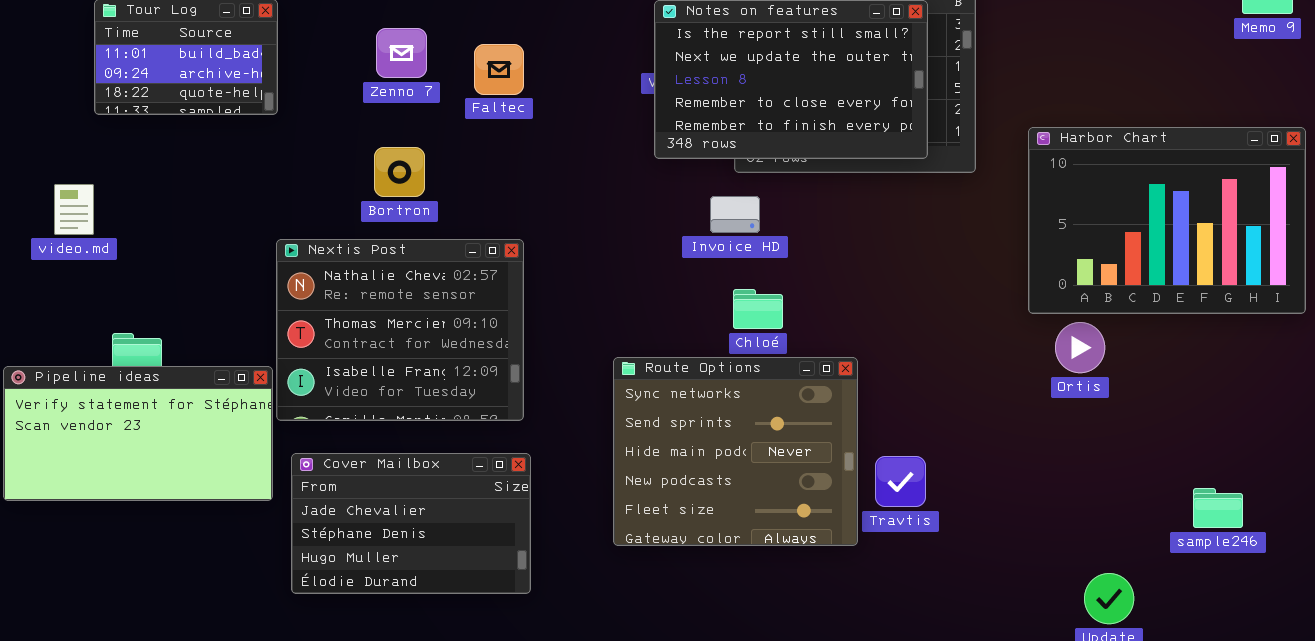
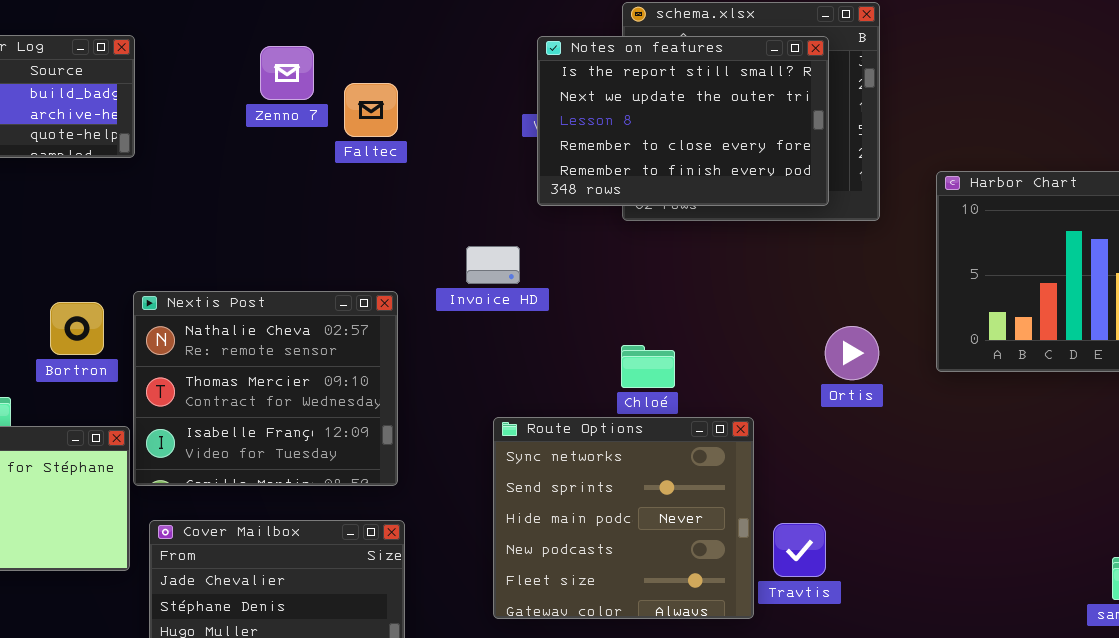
Zenno 7: [376,28,427,78] -> [260,46,314,100], moved
Bortron: [374,147,425,197] -> [50,302,104,355], moved
Invoice HD: [710,196,760,233] -> [466,246,520,284], moved
Ortis: [1055,322,1105,373] -> [825,326,879,380], moved

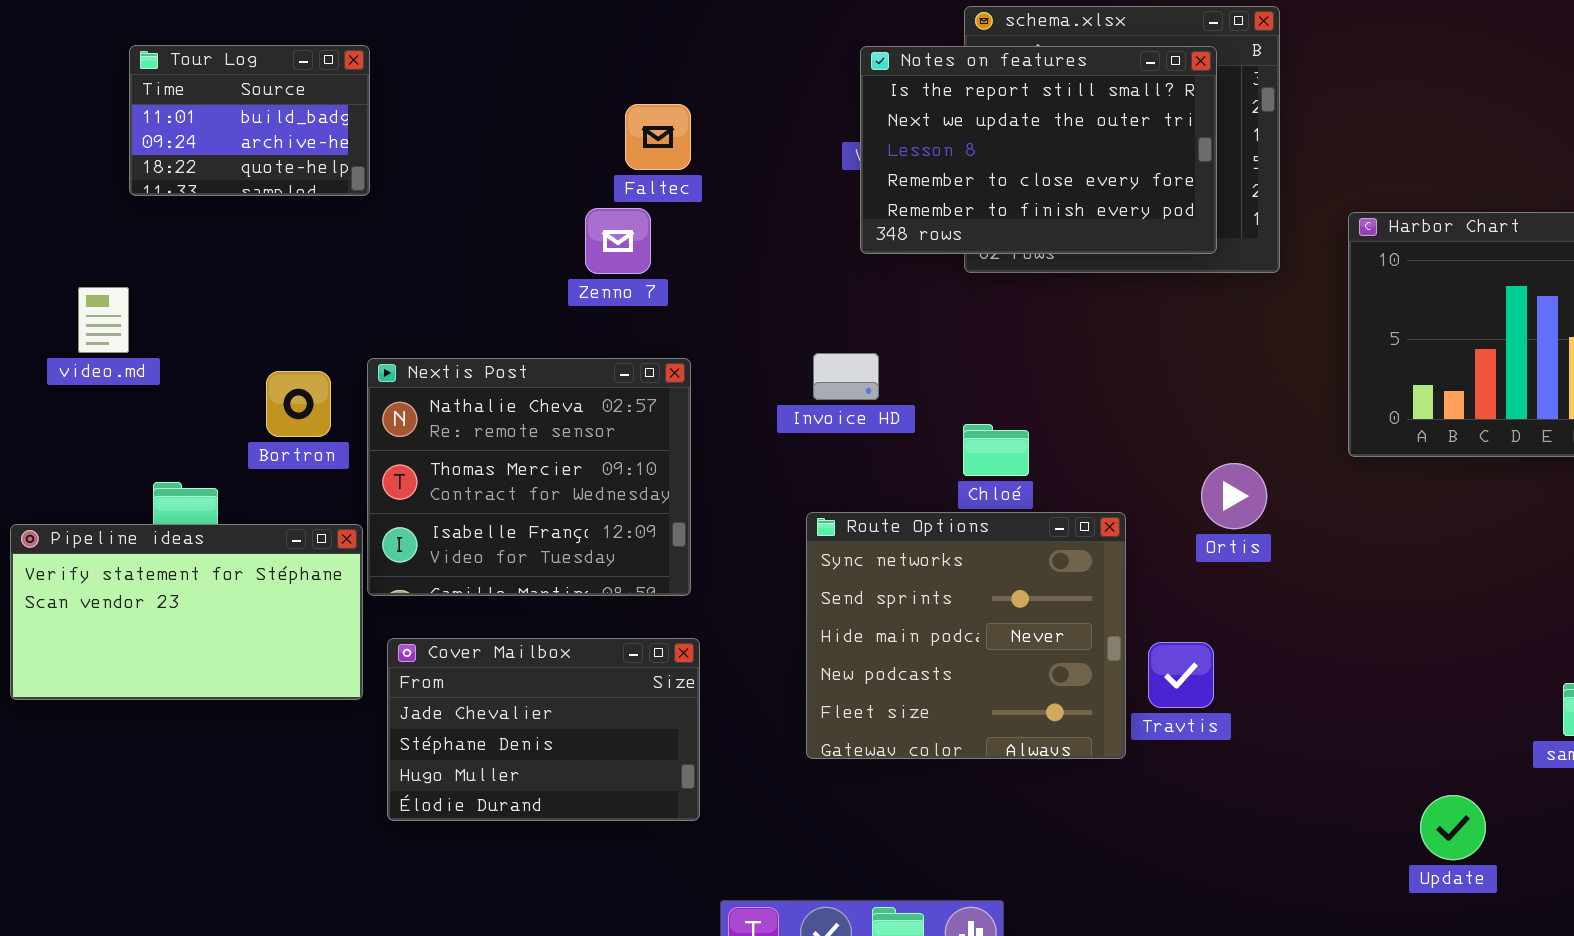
Zenno 7: [260,46,314,100] -> [585,208,651,274], moved
Invoice HD: [466,246,520,284] -> [813,353,879,400], moved
Ortis: [825,326,879,380] -> [1201,463,1267,529], moved

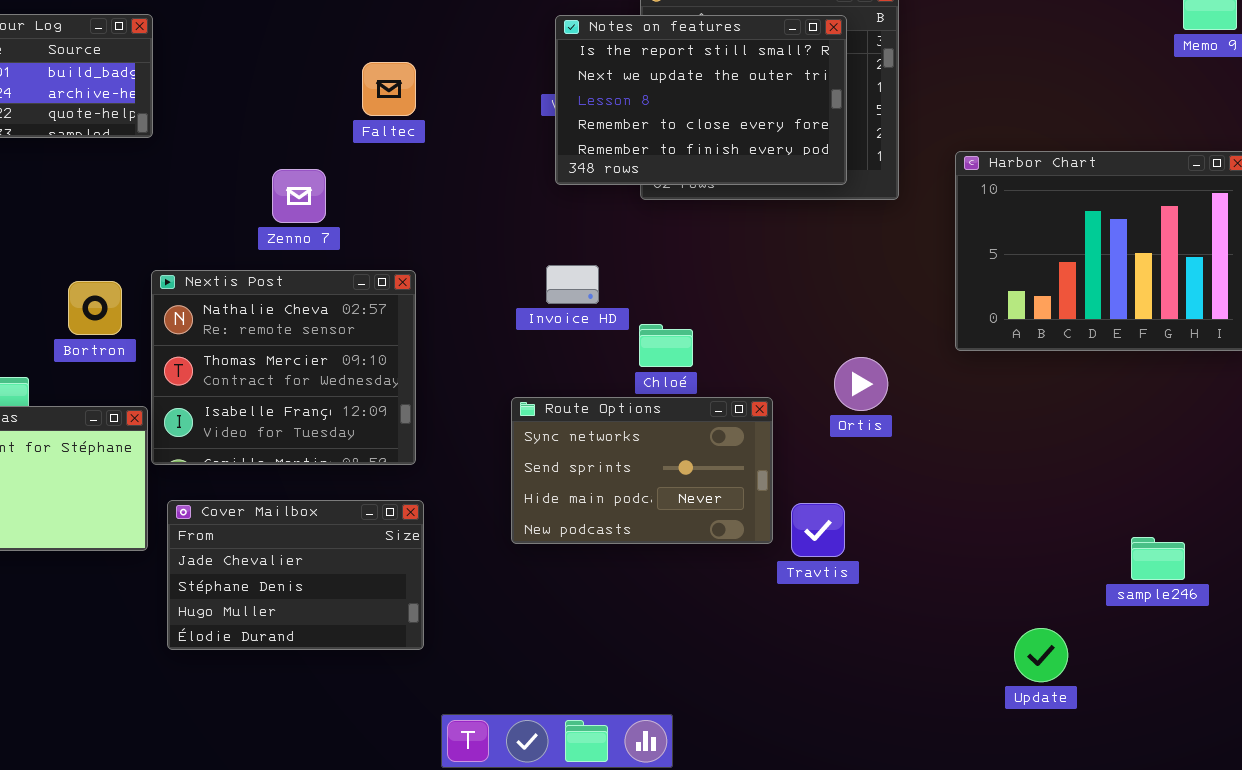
Zenno 7: [585,208,651,274] -> [272,169,326,223], moved
Invoice HD: [813,353,879,400] -> [546,265,599,304], moved
Route Options: [806,512,1126,759] -> [511,397,773,544], resized

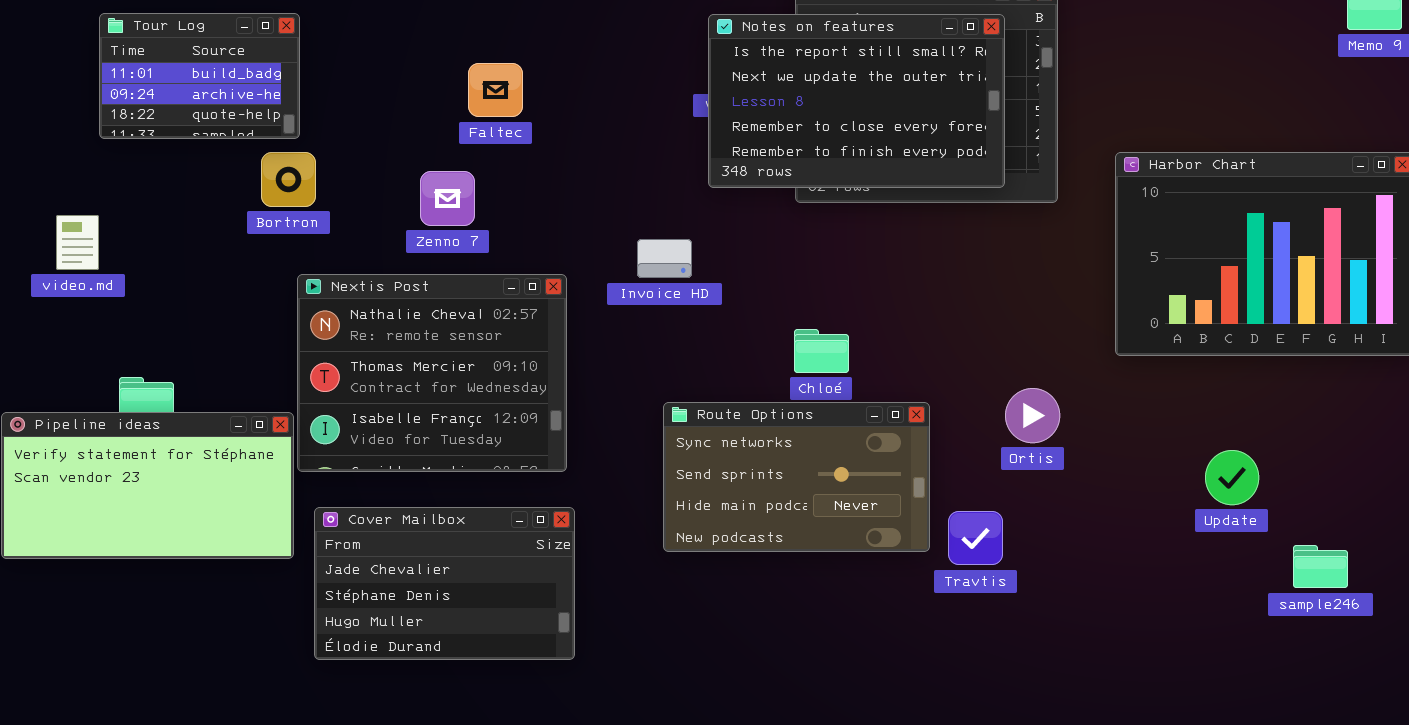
Faltec: [362,62,416,116] -> [468,63,523,117], moved
Invoice HD: [546,265,599,304] -> [637,239,692,278], moved
Bortron: [68,281,122,335] -> [261,152,316,207], moved
Ortis: [834,357,888,411] -> [1005,388,1060,443], moved
Update: [1014,628,1068,682] -> [1205,450,1259,505], moved

